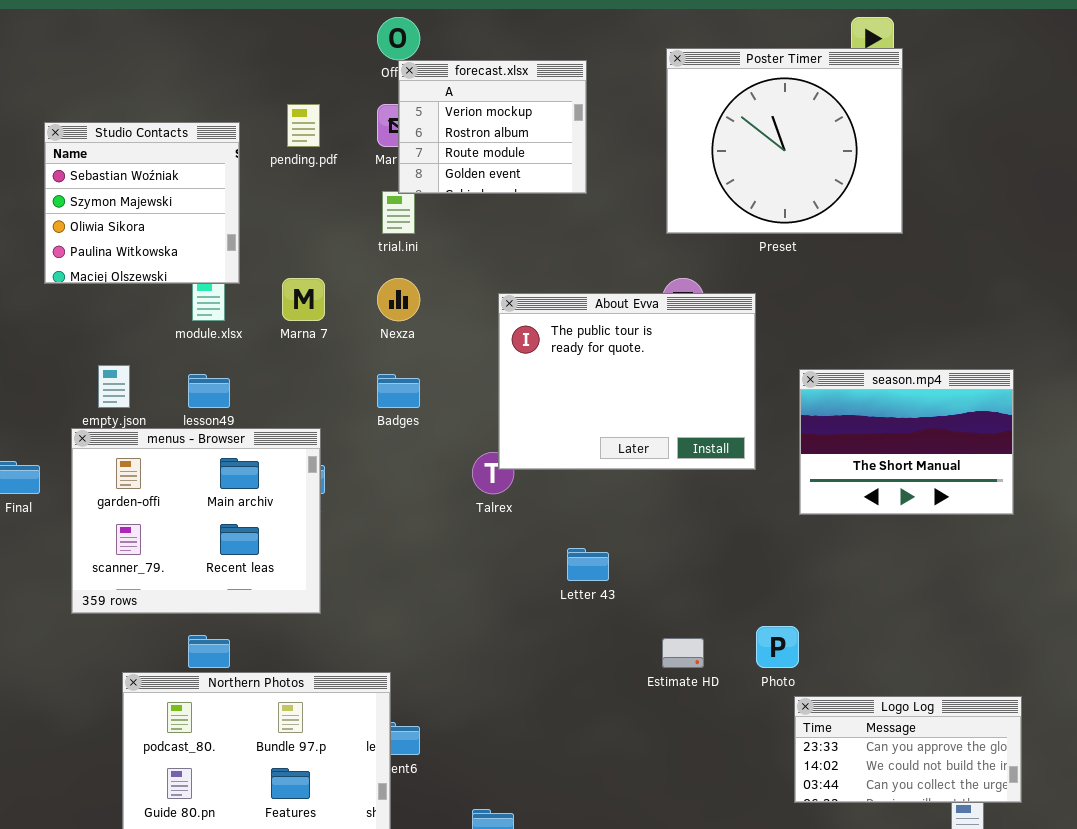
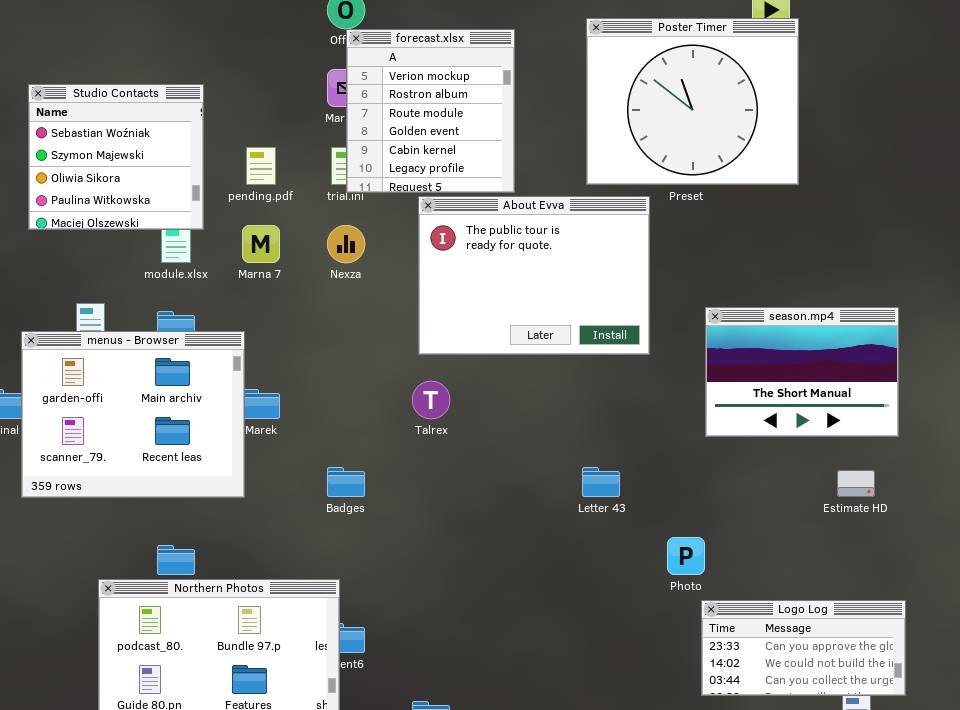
forecast.xlsx: [398,60,587,194] -> [346,29,515,193], resized
pending.pdf: [287,104,320,147] -> [246,147,276,185], moved
About Evva: [498,293,756,470] -> [418,196,650,355], moved
Badges: [377,374,420,408] -> [327,467,365,497], moved
menus - Browser: [71,428,321,614] -> [21,331,245,498], moved
Letter 43: [567,548,609,581] -> [582,467,620,497], moved
Estimate HD: [662,638,704,668] -> [837,470,875,497], moved

